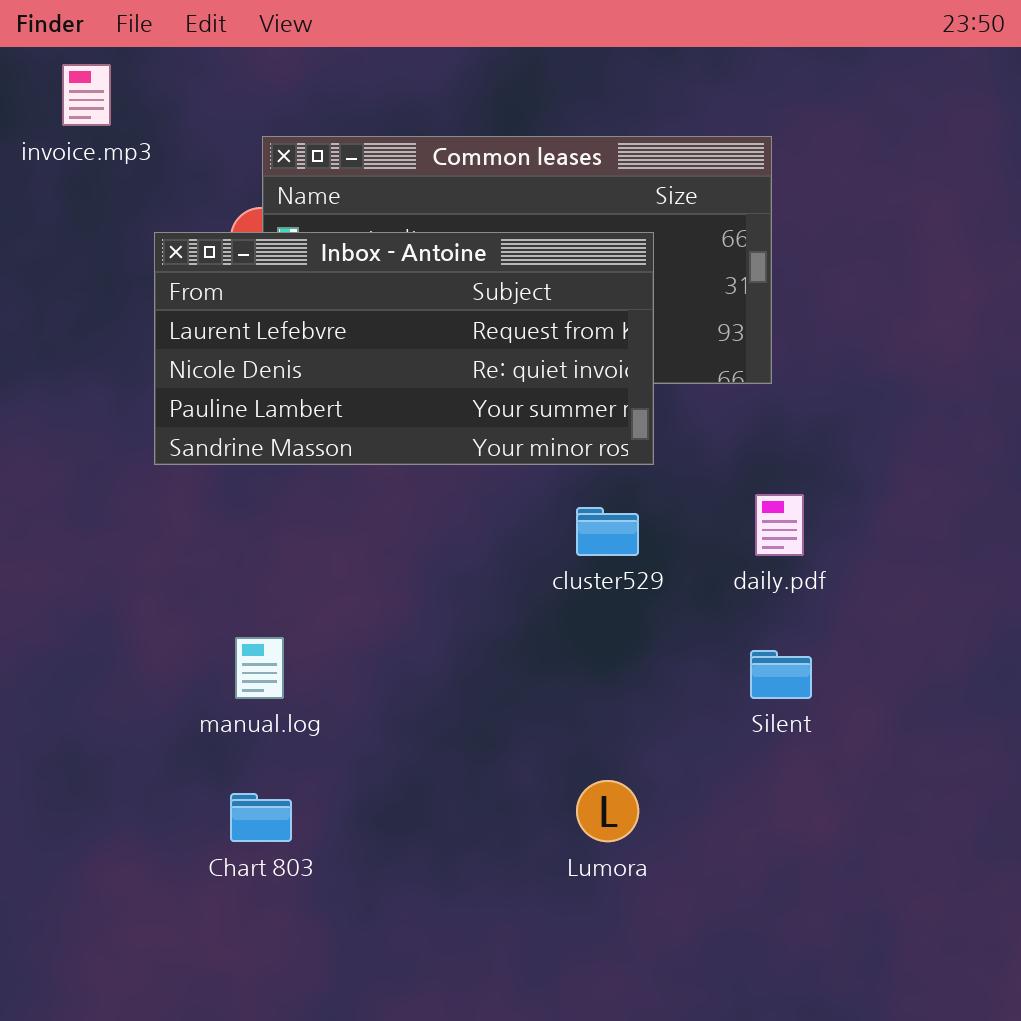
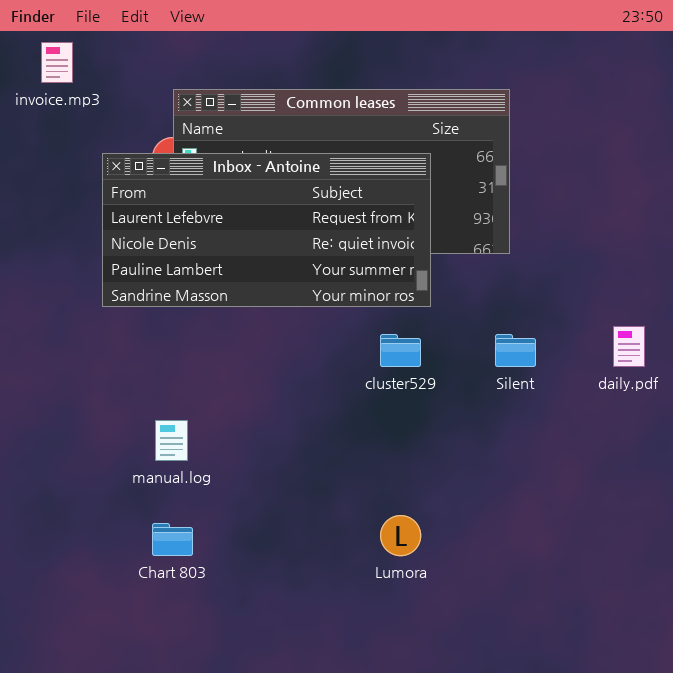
daily.pdf: [755,494,804,556] -> [613,326,645,367], moved
Silent: [750,650,812,699] -> [495,334,536,367], moved

